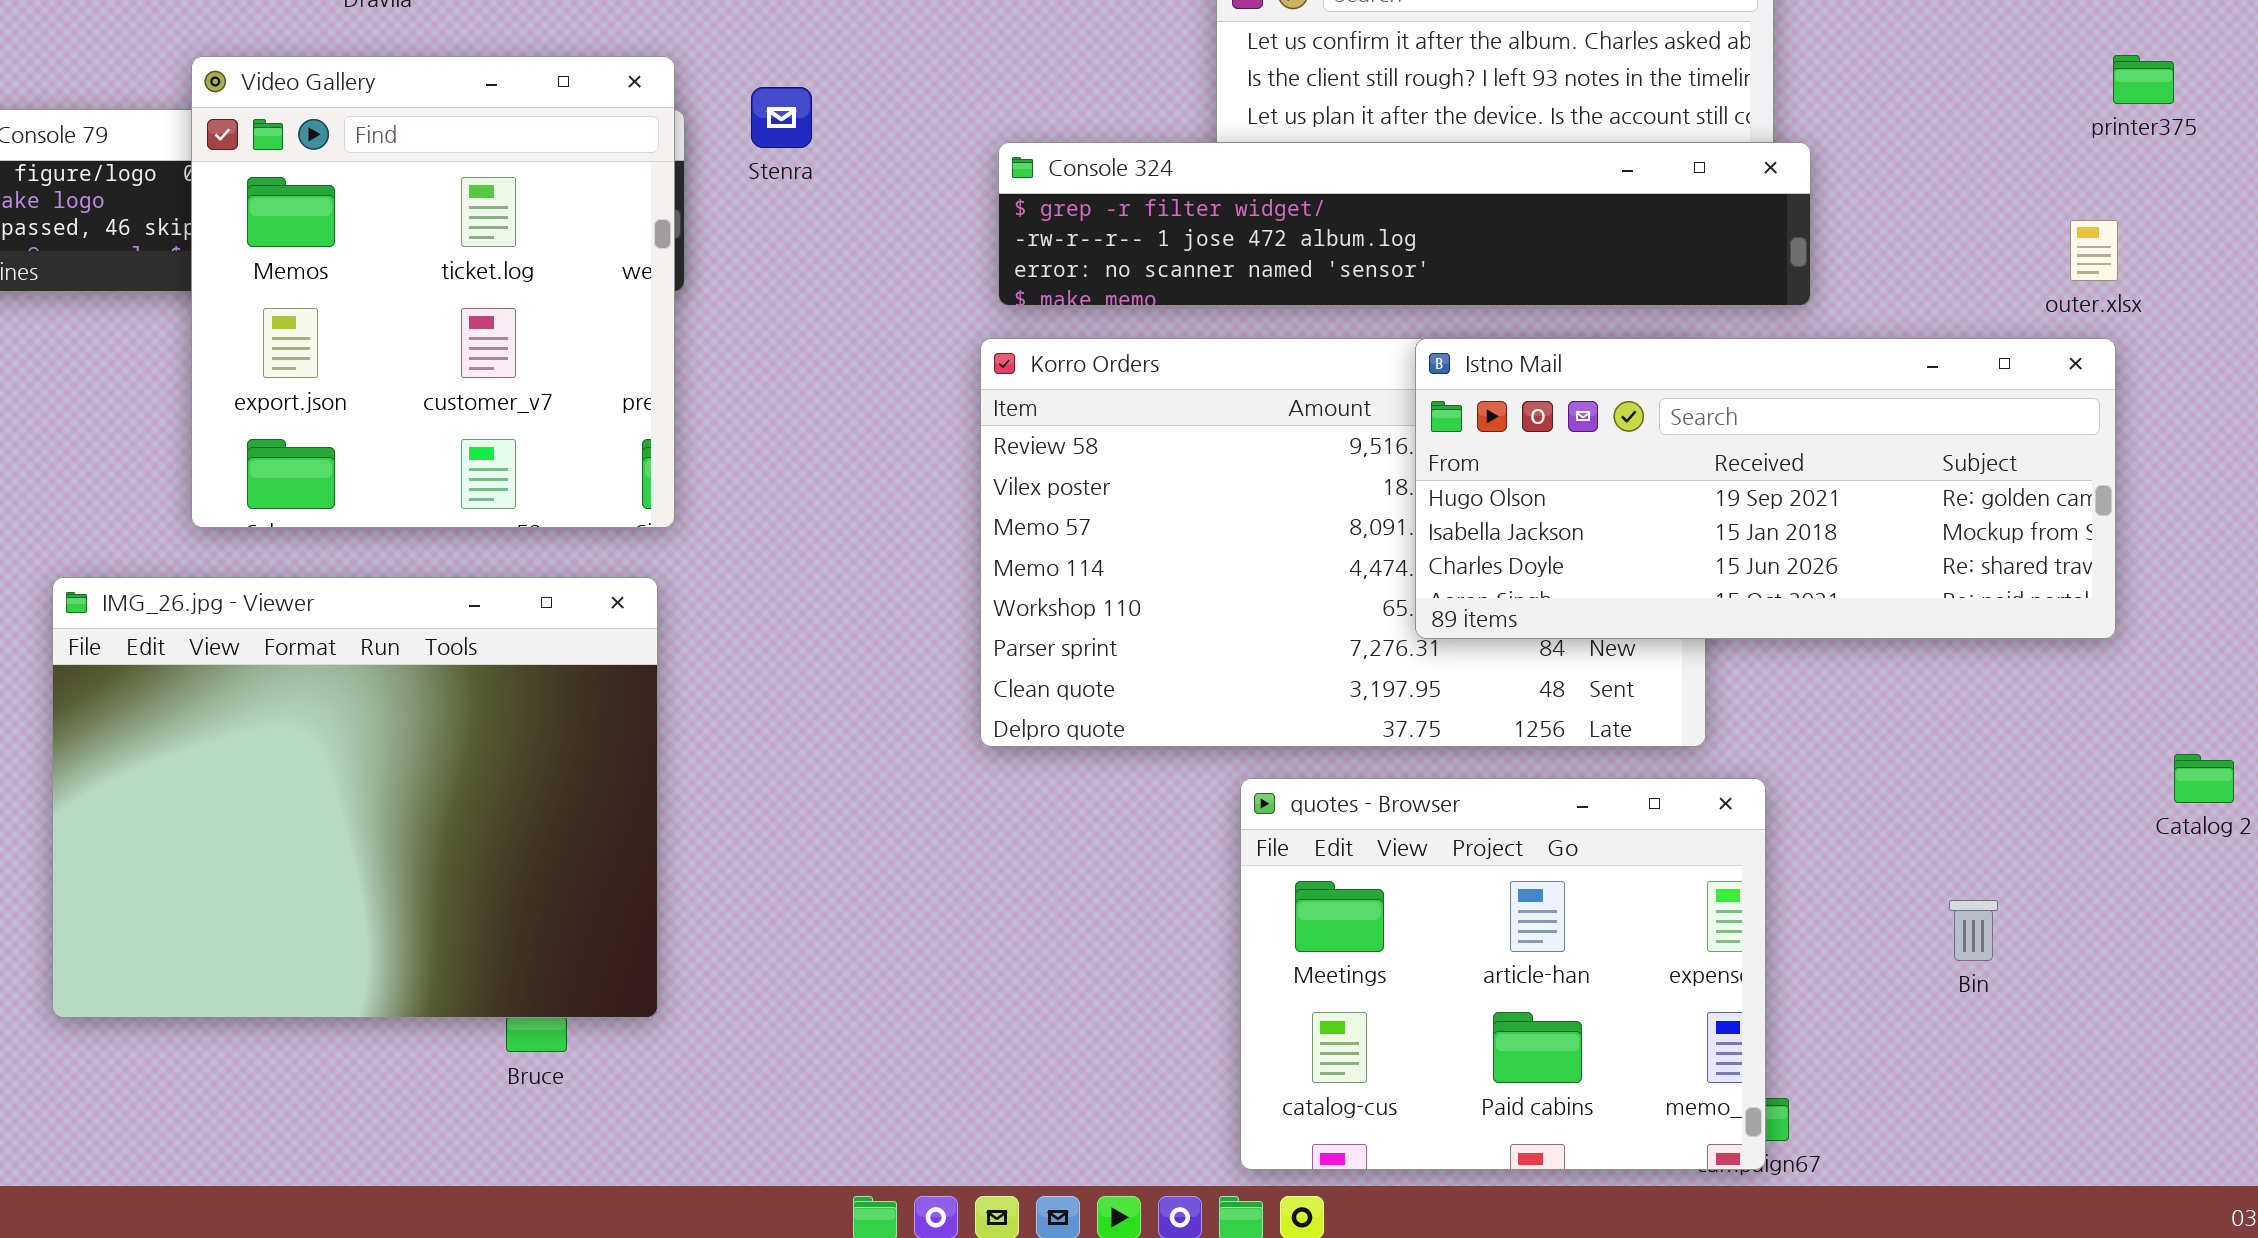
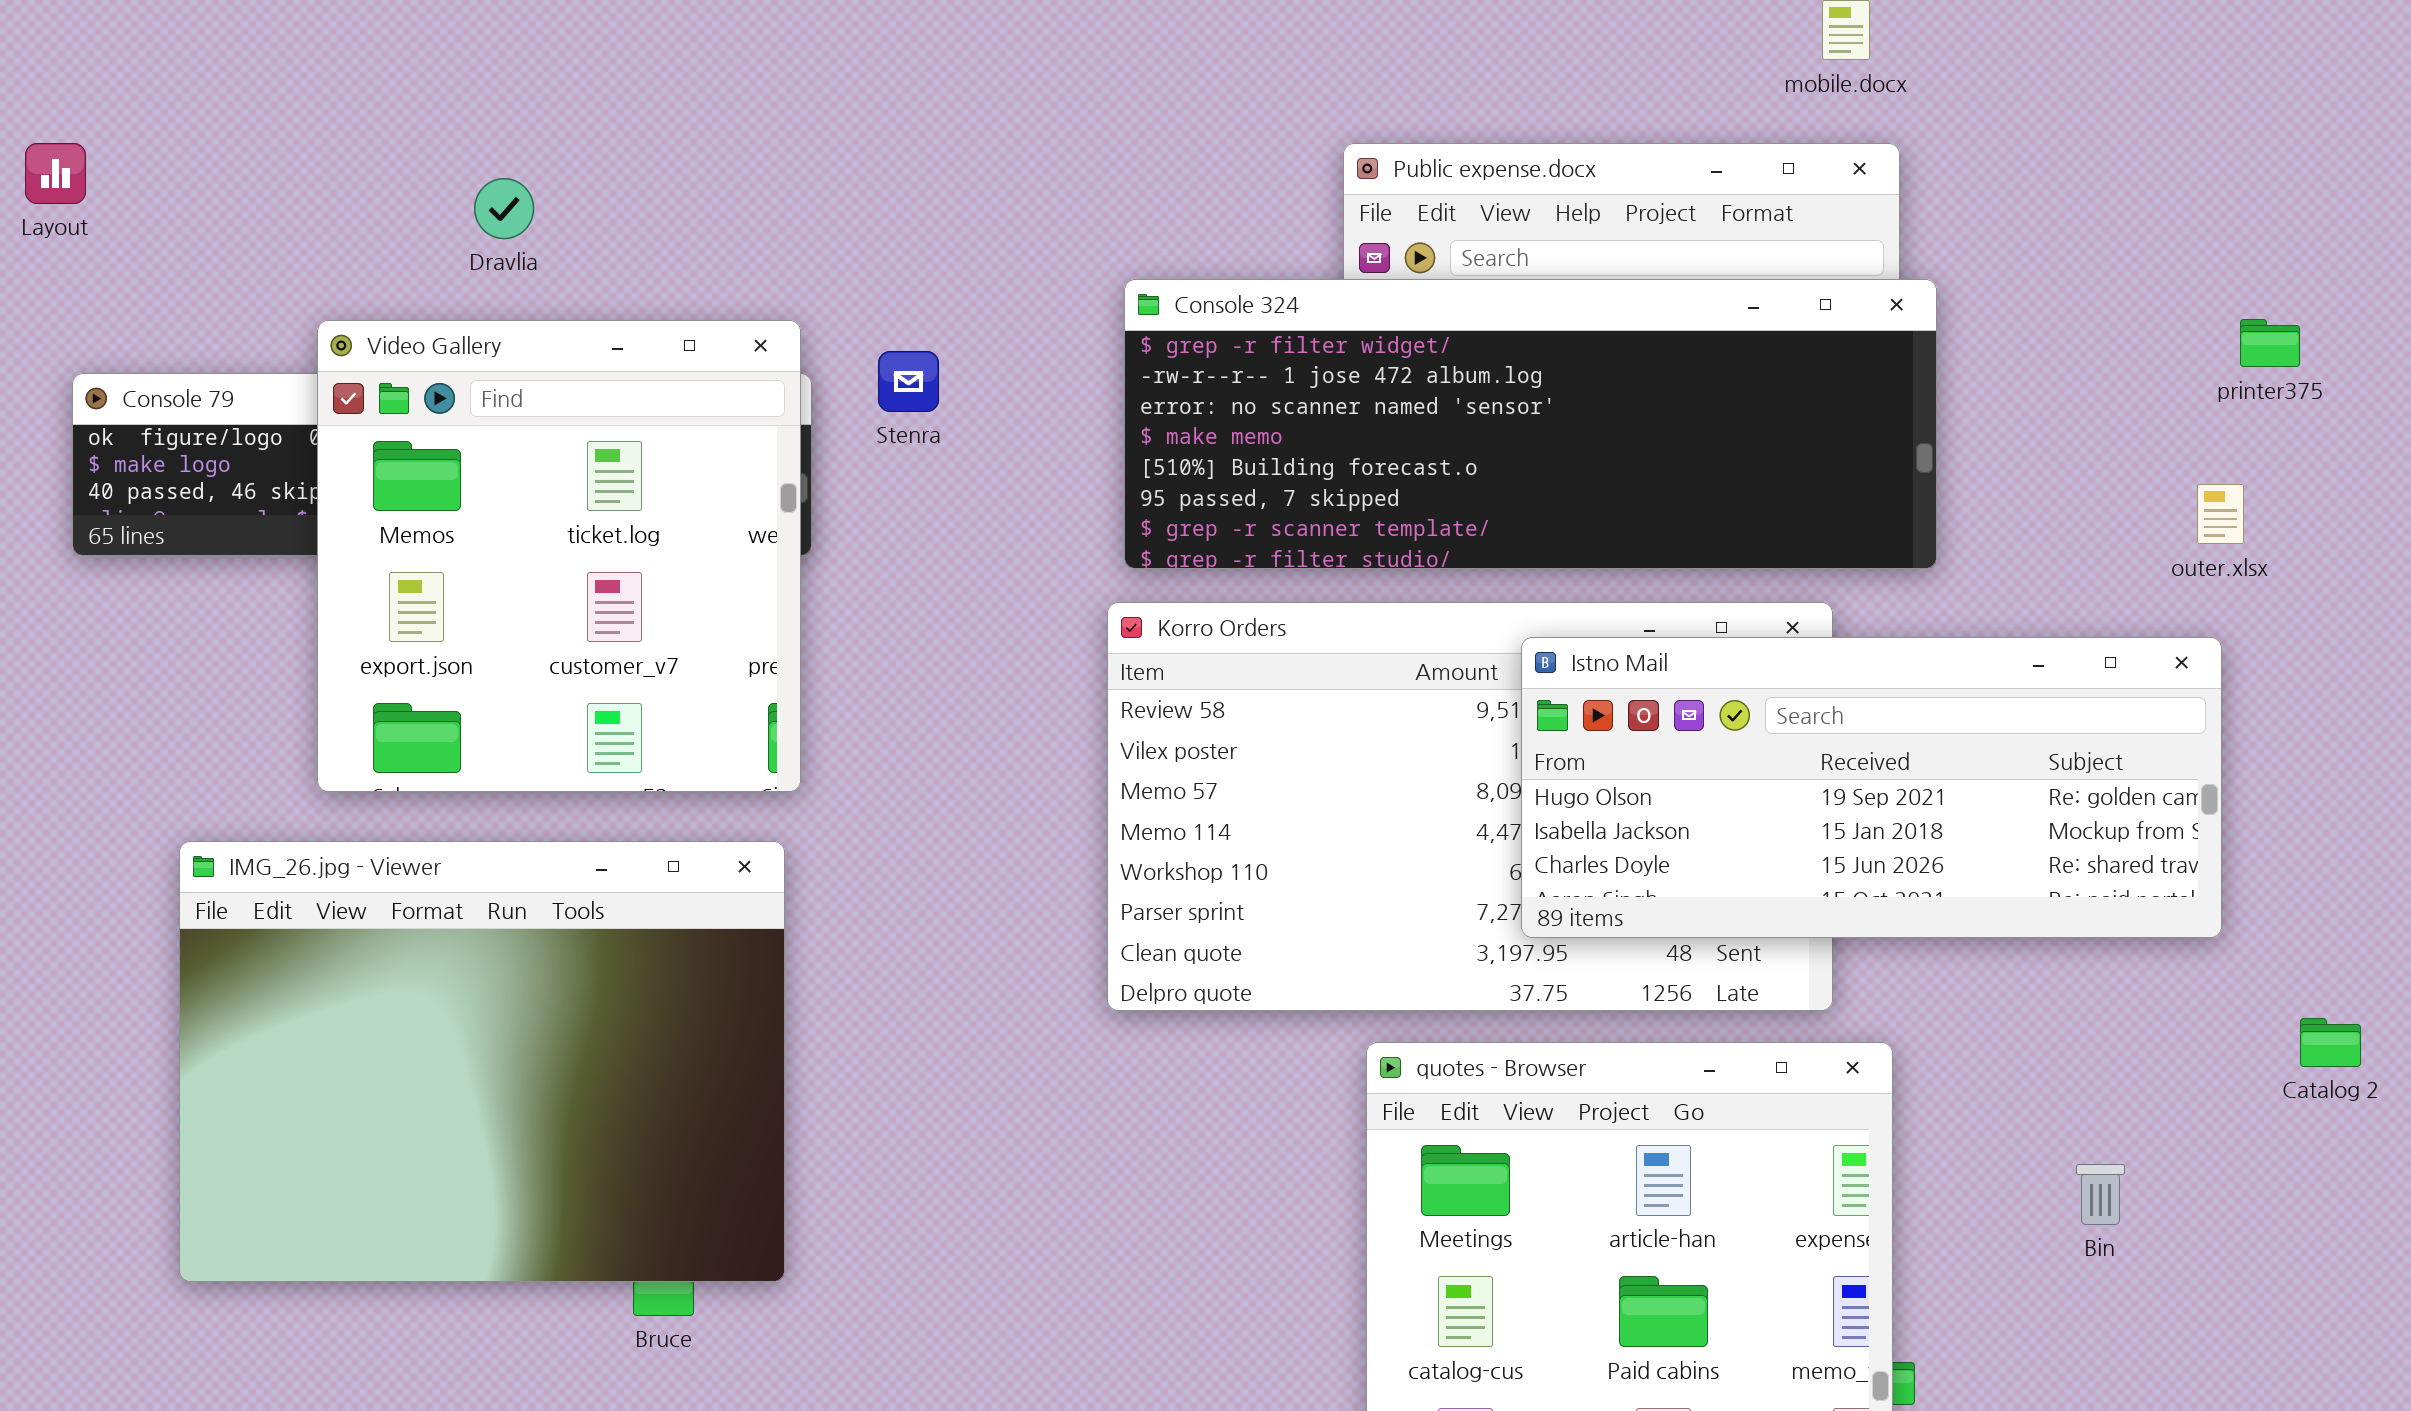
Console 324: [998,142,1811,306] -> [1124,279,1937,569], resized
Istno Mail: [1415,338,2116,639] -> [1521,637,2222,938], moved

